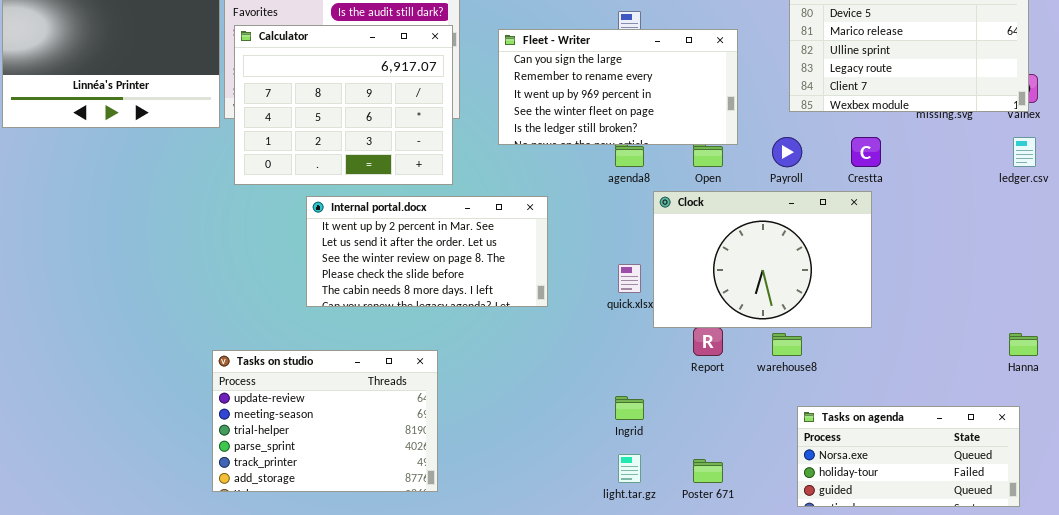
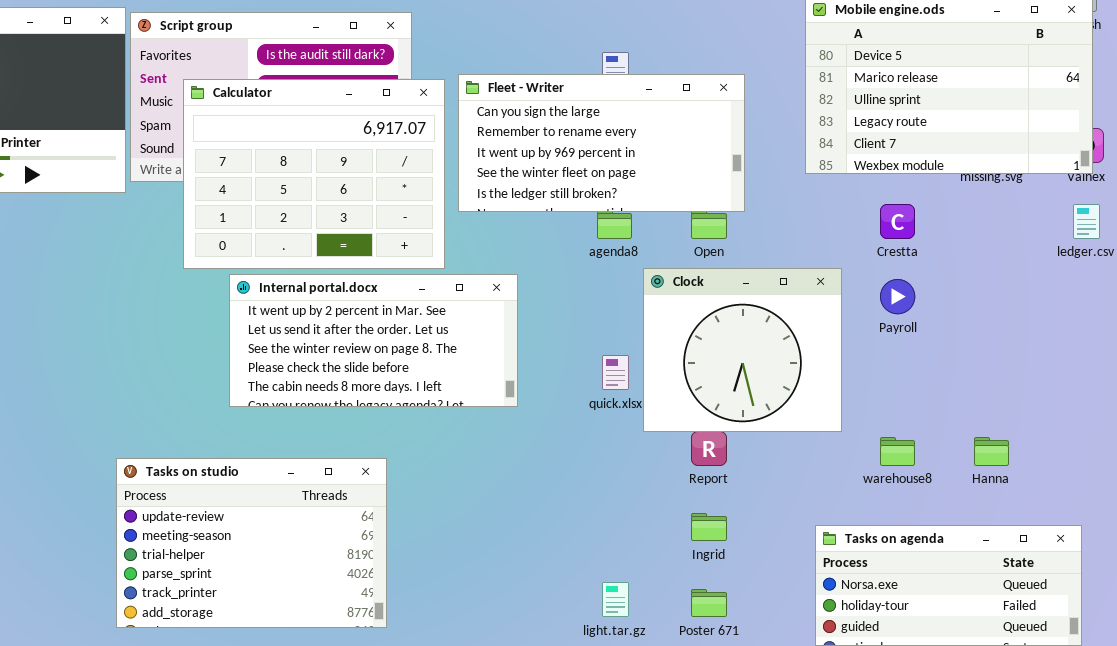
Calculator: [234,25,453,185] -> [183,79,445,269], moved
Payroll: [772,137,802,167] -> [880,279,915,314], moved
Clock: [653,191,872,328] -> [643,268,842,432], resized
warehouse8: [772,333,802,356] -> [880,437,915,466], moved
Hanna: [1009,333,1038,356] -> [974,437,1009,466], moved
Ingrid: [615,396,644,420] -> [691,513,727,541], moved

